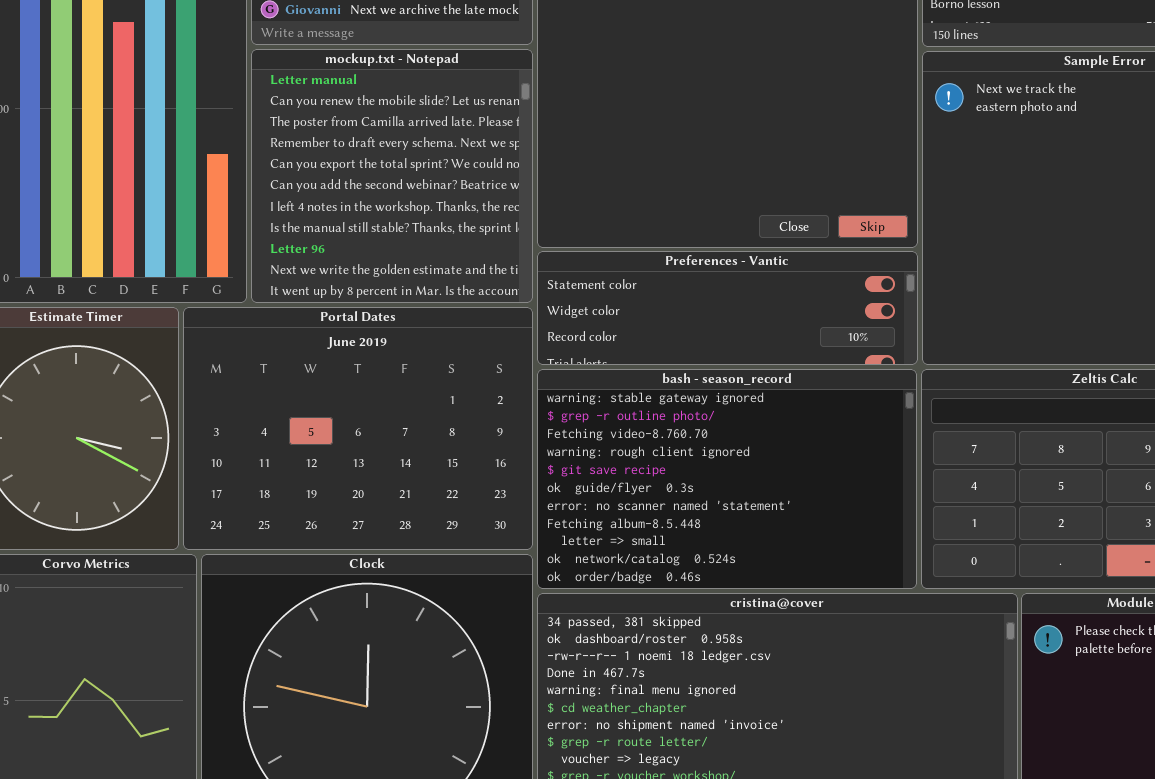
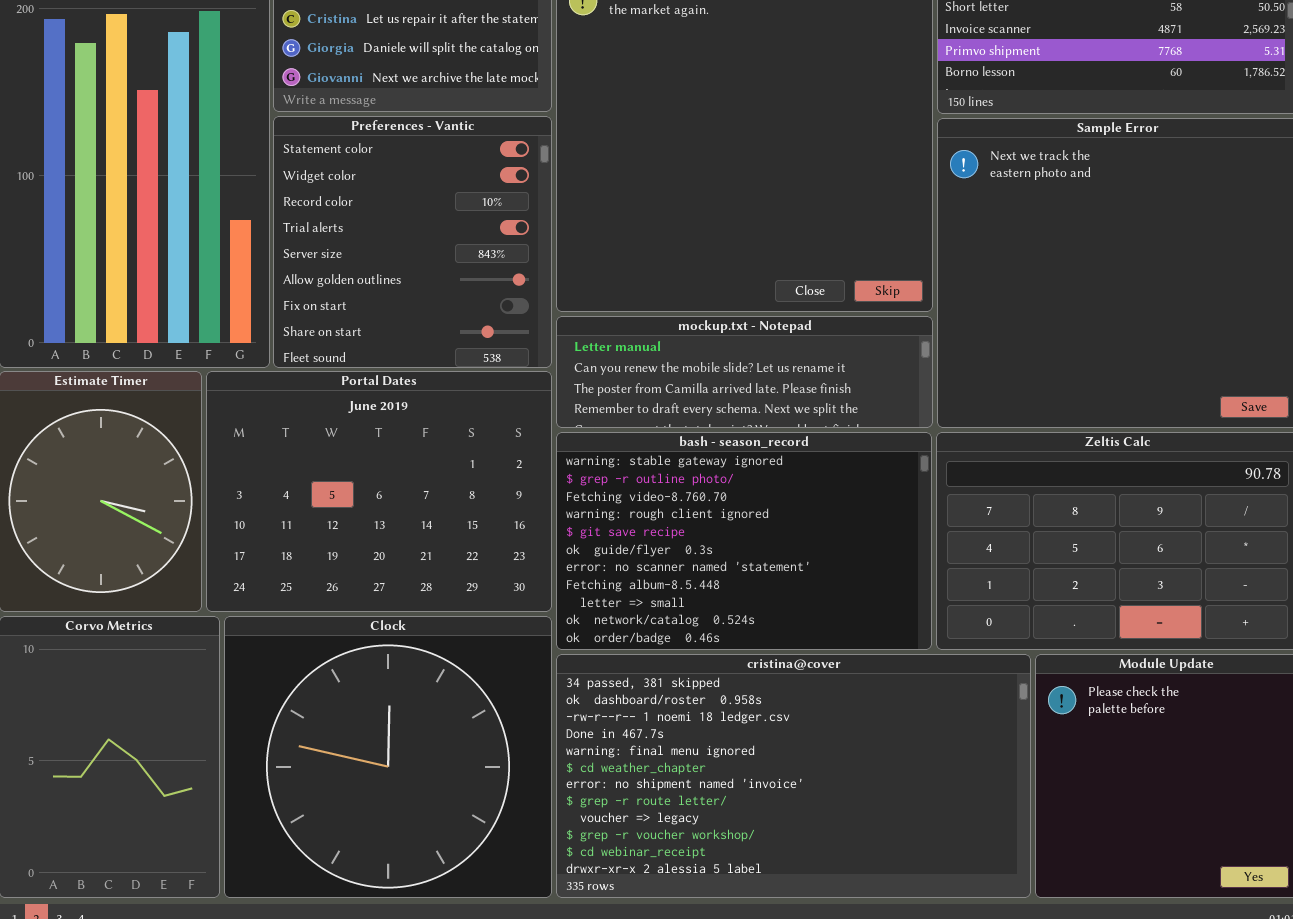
mockup.txt - Notepad: [251,49,533,303] -> [556,316,933,428], moved, resized
Preferences - Vantic: [537,251,918,365] -> [273,116,552,368], moved, resized

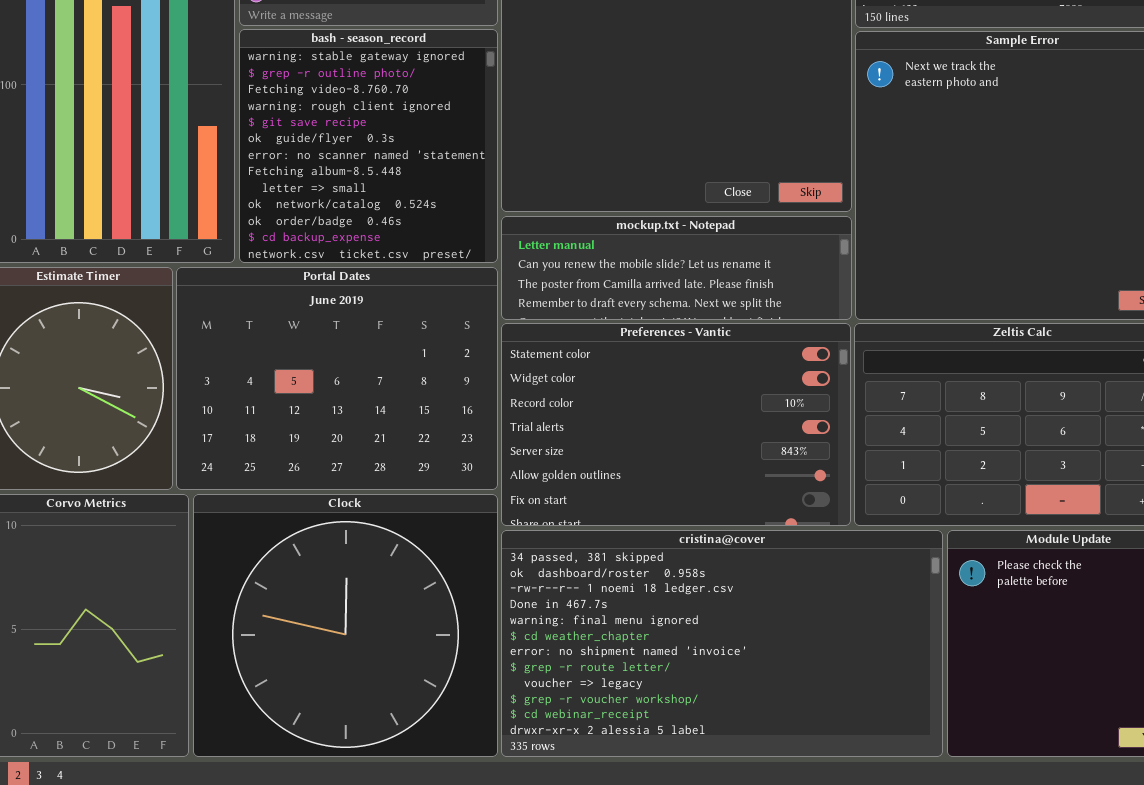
Preferences - Vantic: [273,116,552,368] -> [501,323,851,526], moved, resized
bash - season_record: [556,432,932,650] -> [239,29,498,263], moved, resized

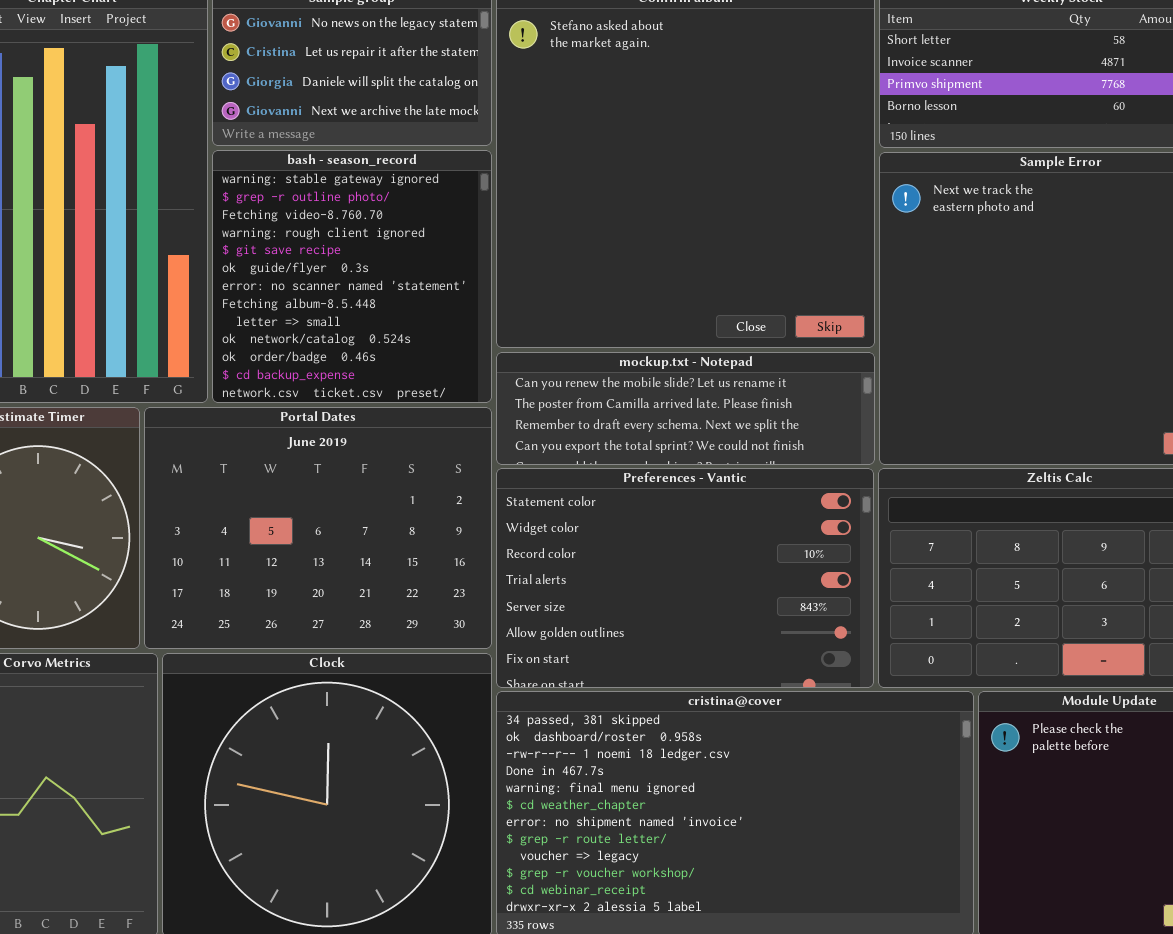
mockup.txt - Notepad: [501,216,852,320] -> [496,352,875,465], scrolled down 1 row

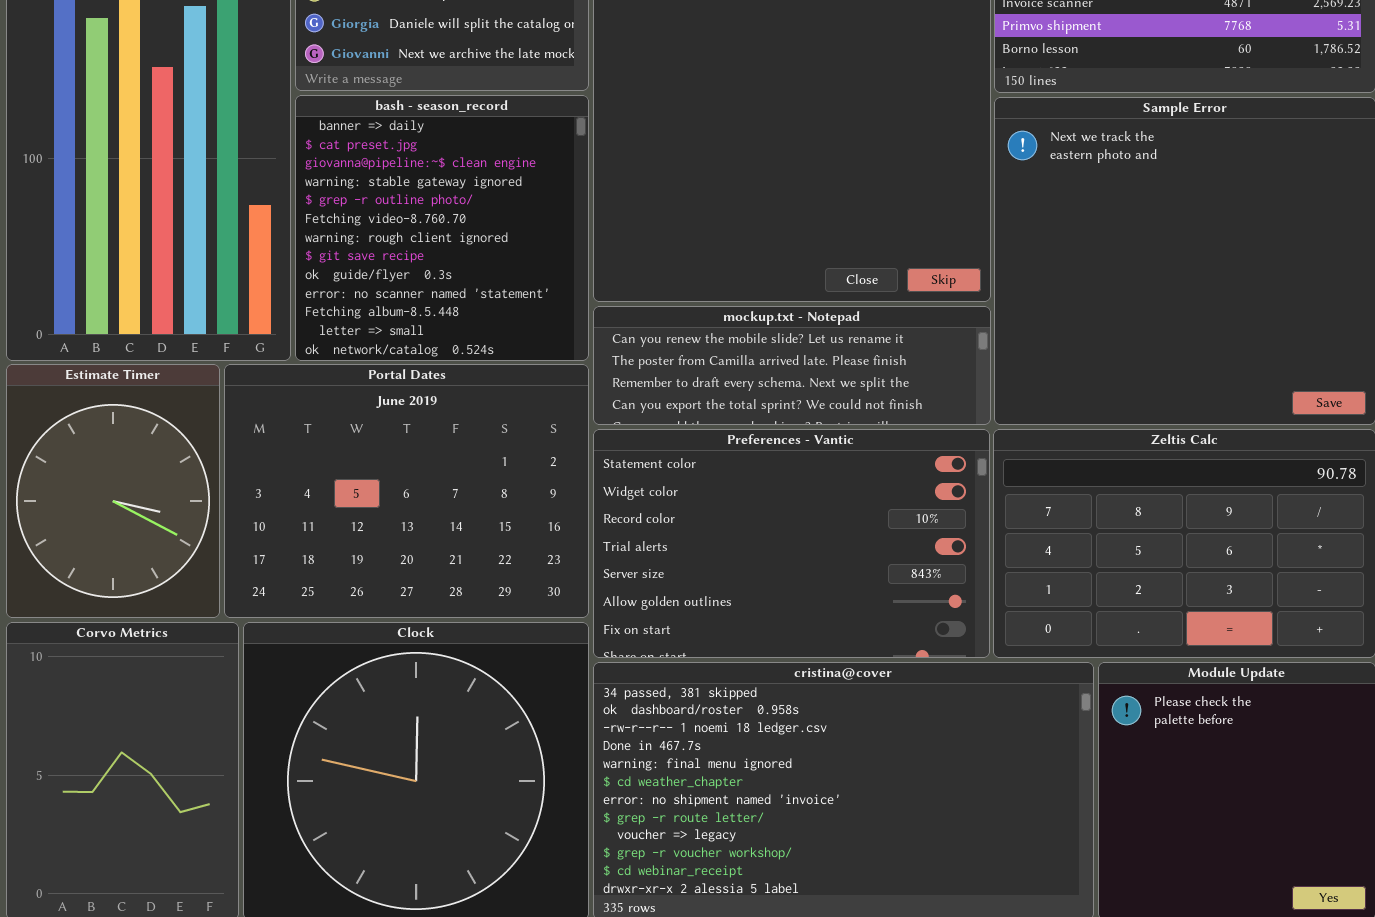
bash - season_record: [212,150,492,403] -> [295,95,589,361], scrolled up 3 rows

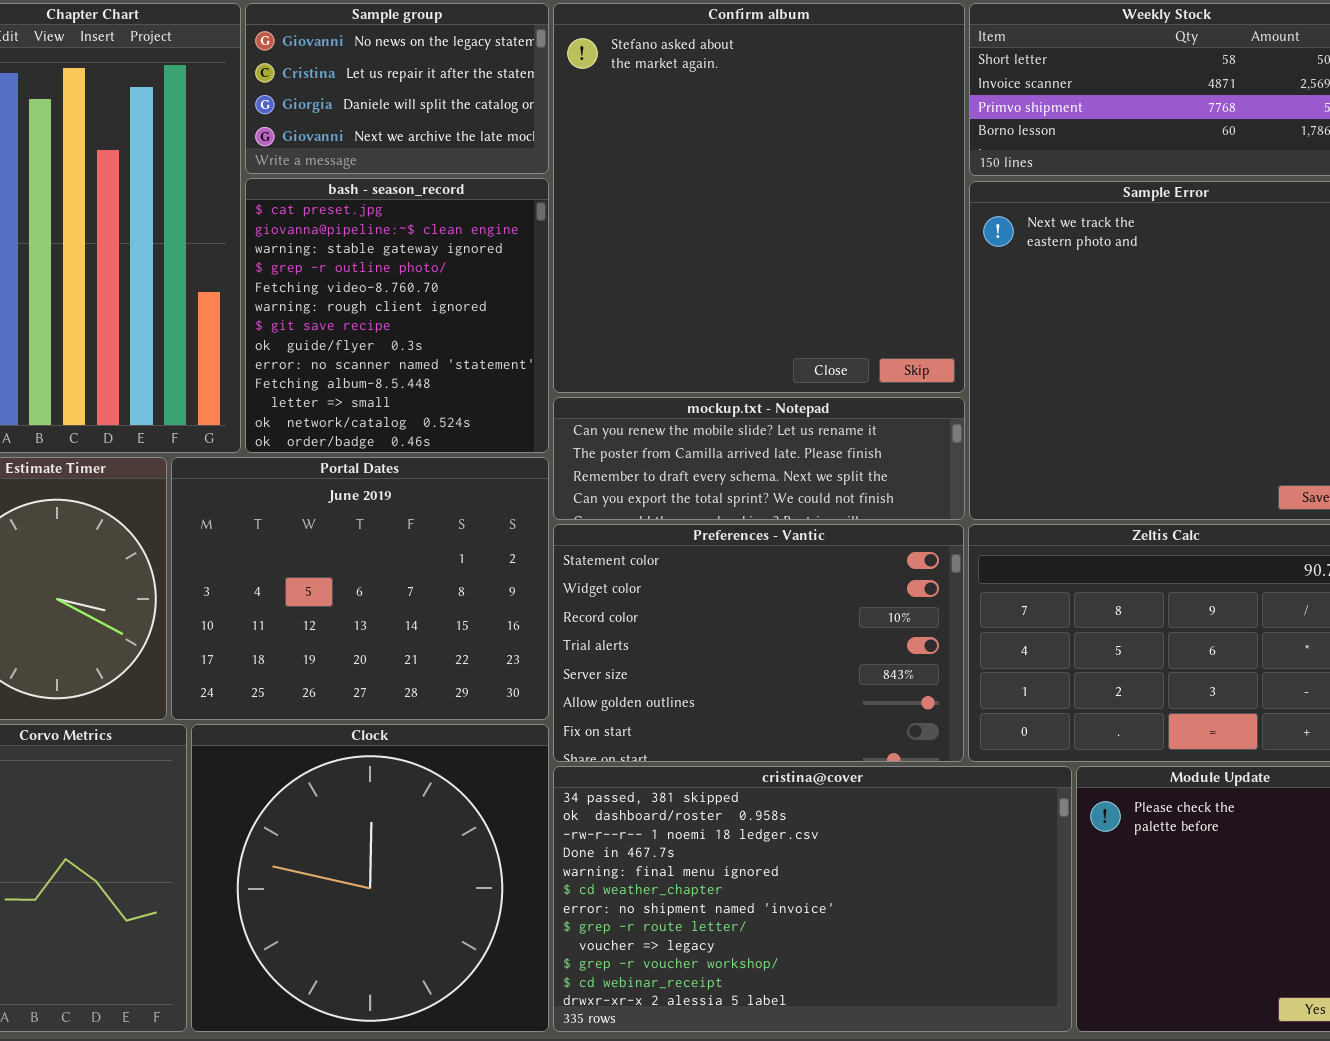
bash - season_record: [295,95,589,361] -> [245,178,549,453], scrolled down 1 row

